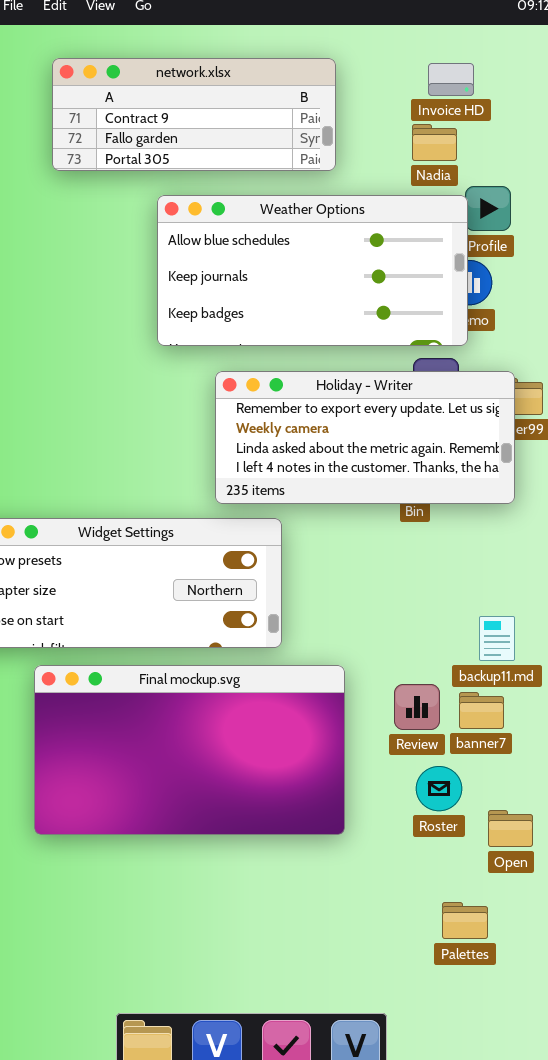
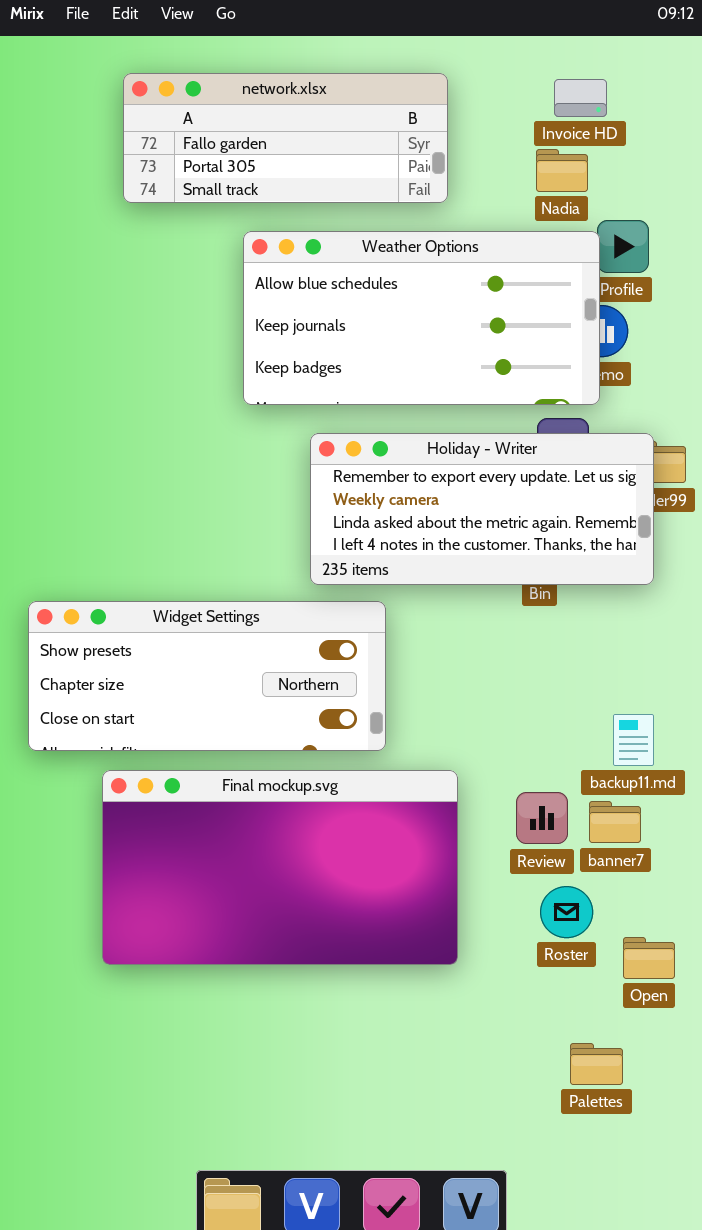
network.xlsx: [52,58,336,171] -> [123,73,448,203], scrolled down 1 row

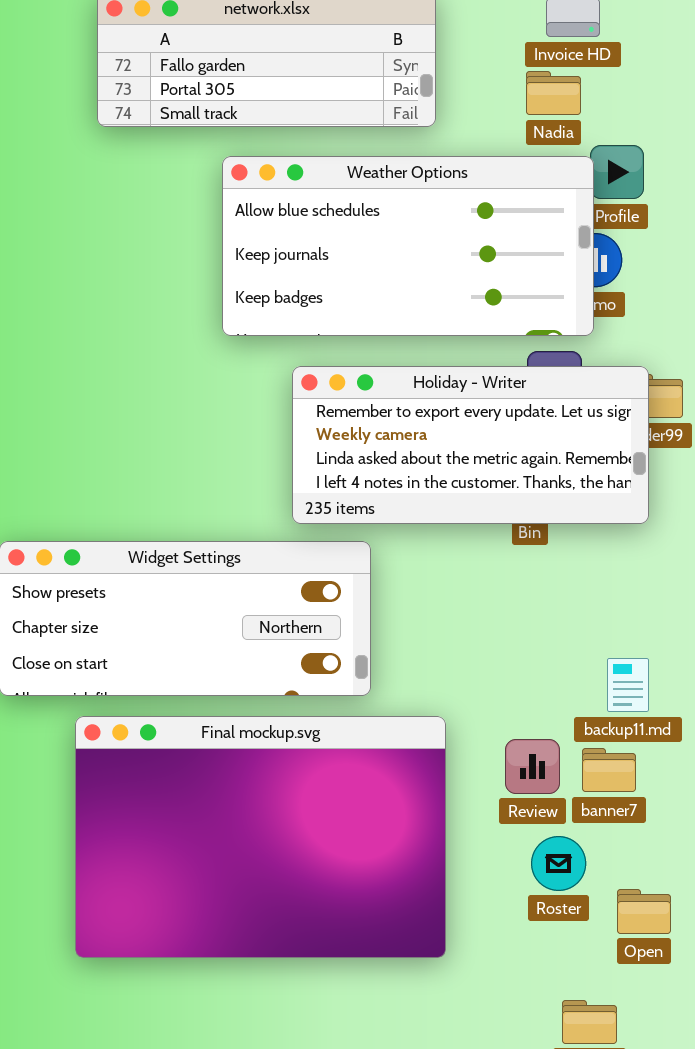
Final mockup.svg: [102,770,458,965] -> [75,716,446,958], resized

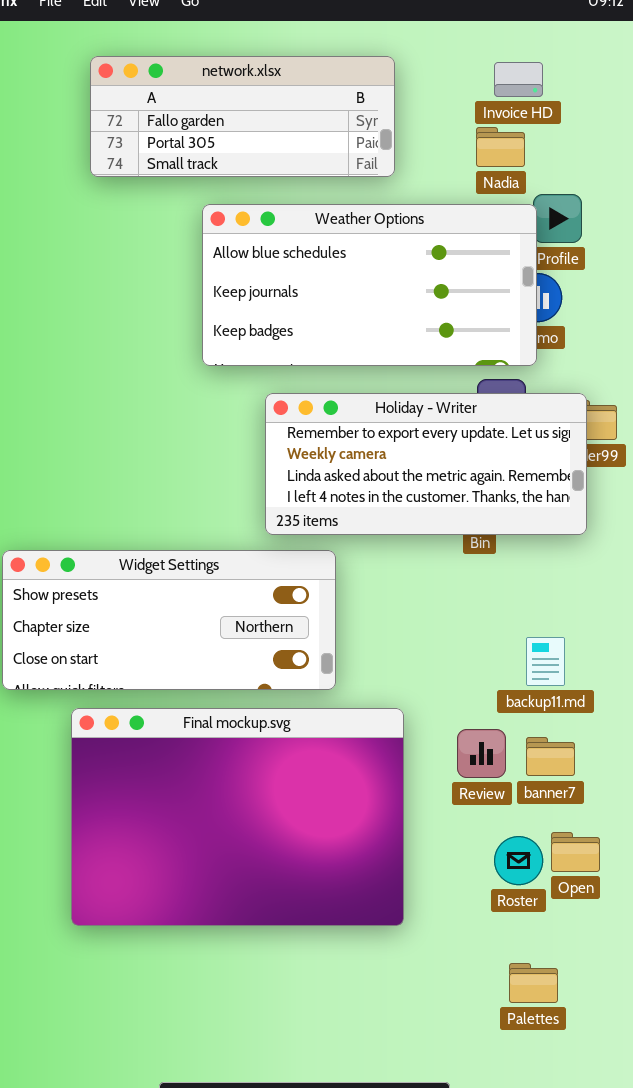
backup11.md: [607,658,649,712] -> [526,637,565,686], moved
Roster: [531,836,586,891] -> [494,836,543,885], moved
Open: [617,889,671,934] -> [551,832,600,872], moved

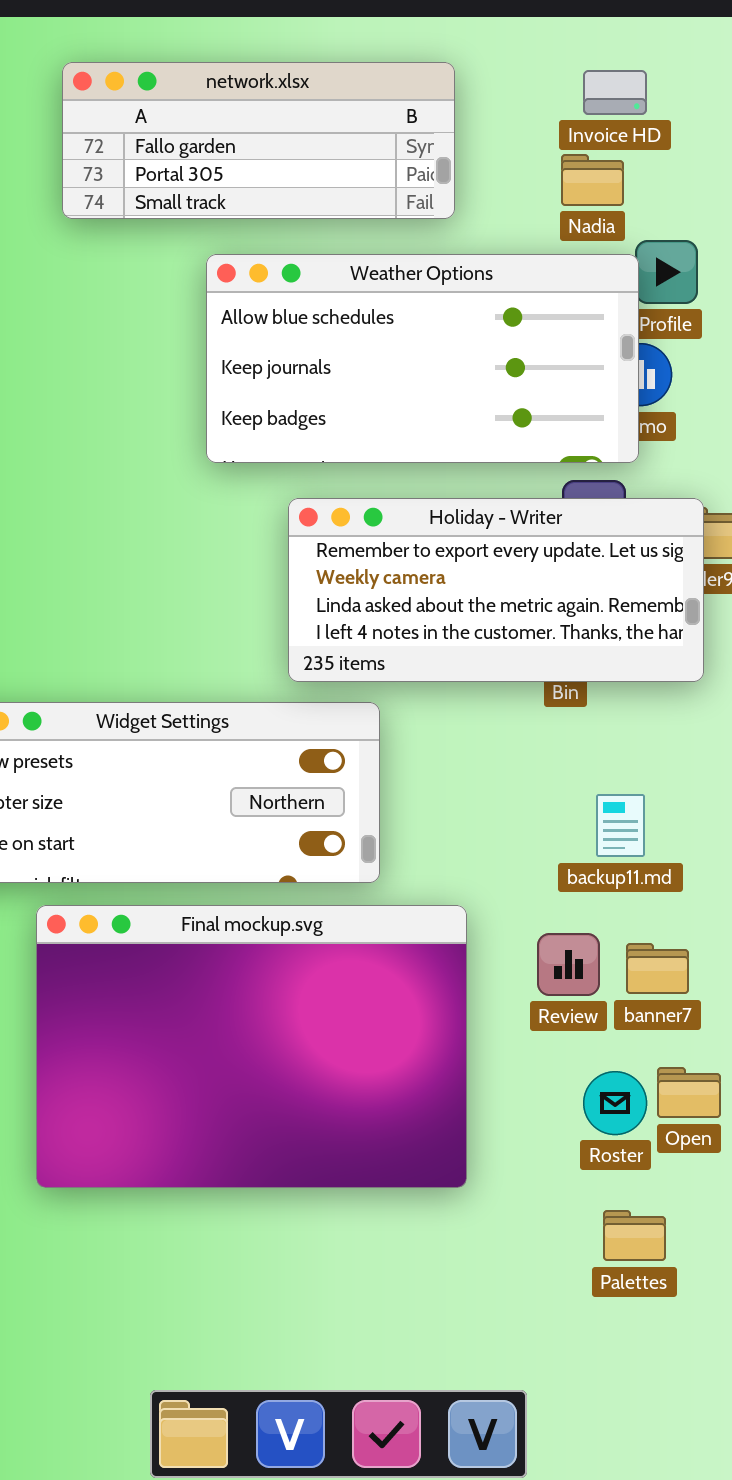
backup11.md: [526,637,565,686] -> [596,794,645,857], moved
Palettes: [509,963,558,1003] -> [603,1210,666,1261], moved

